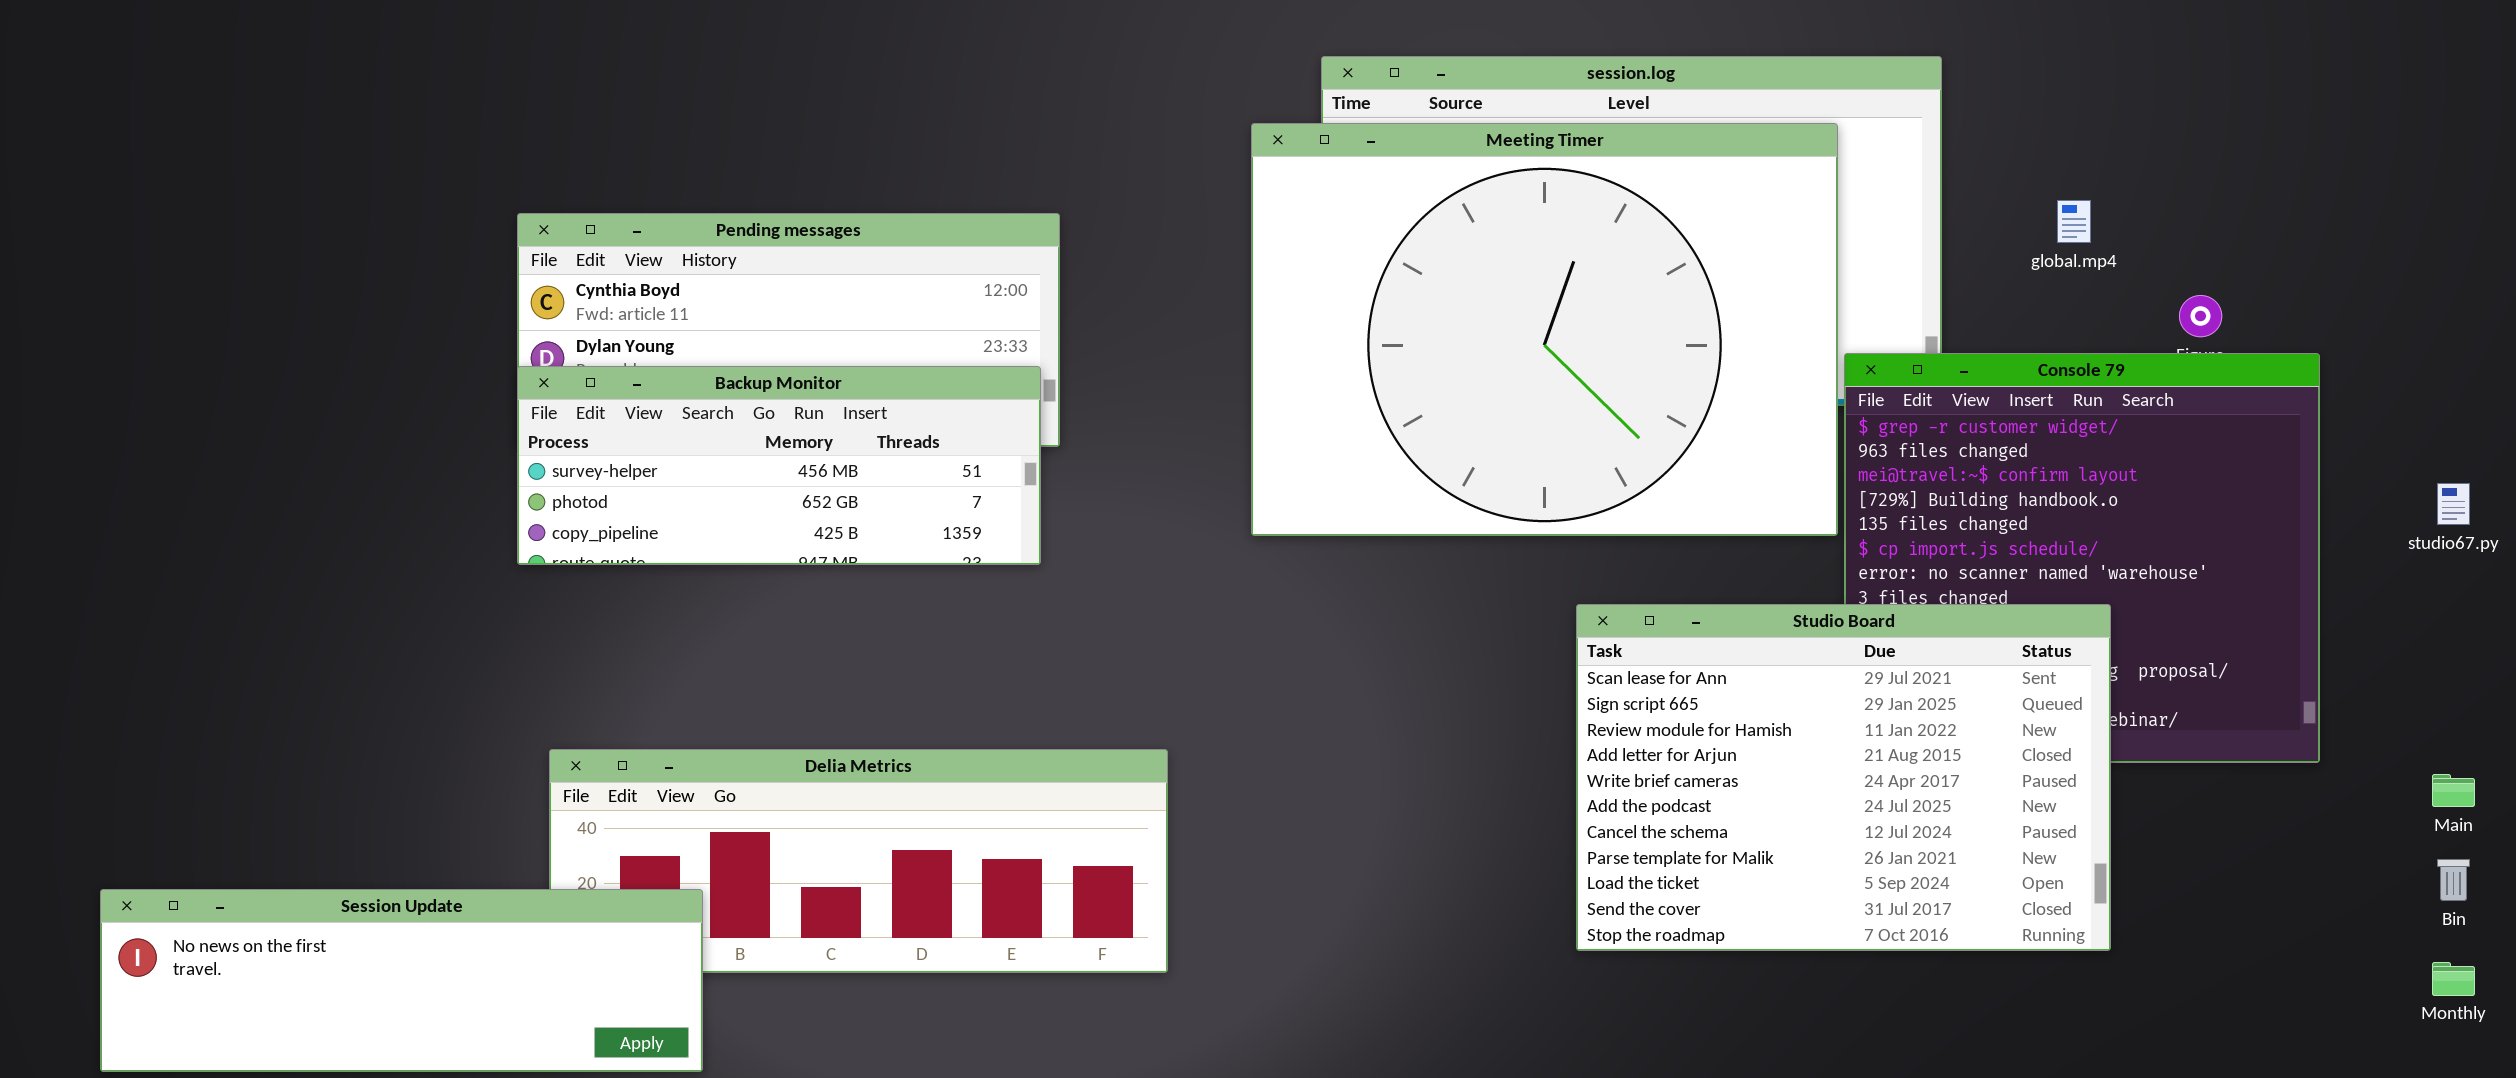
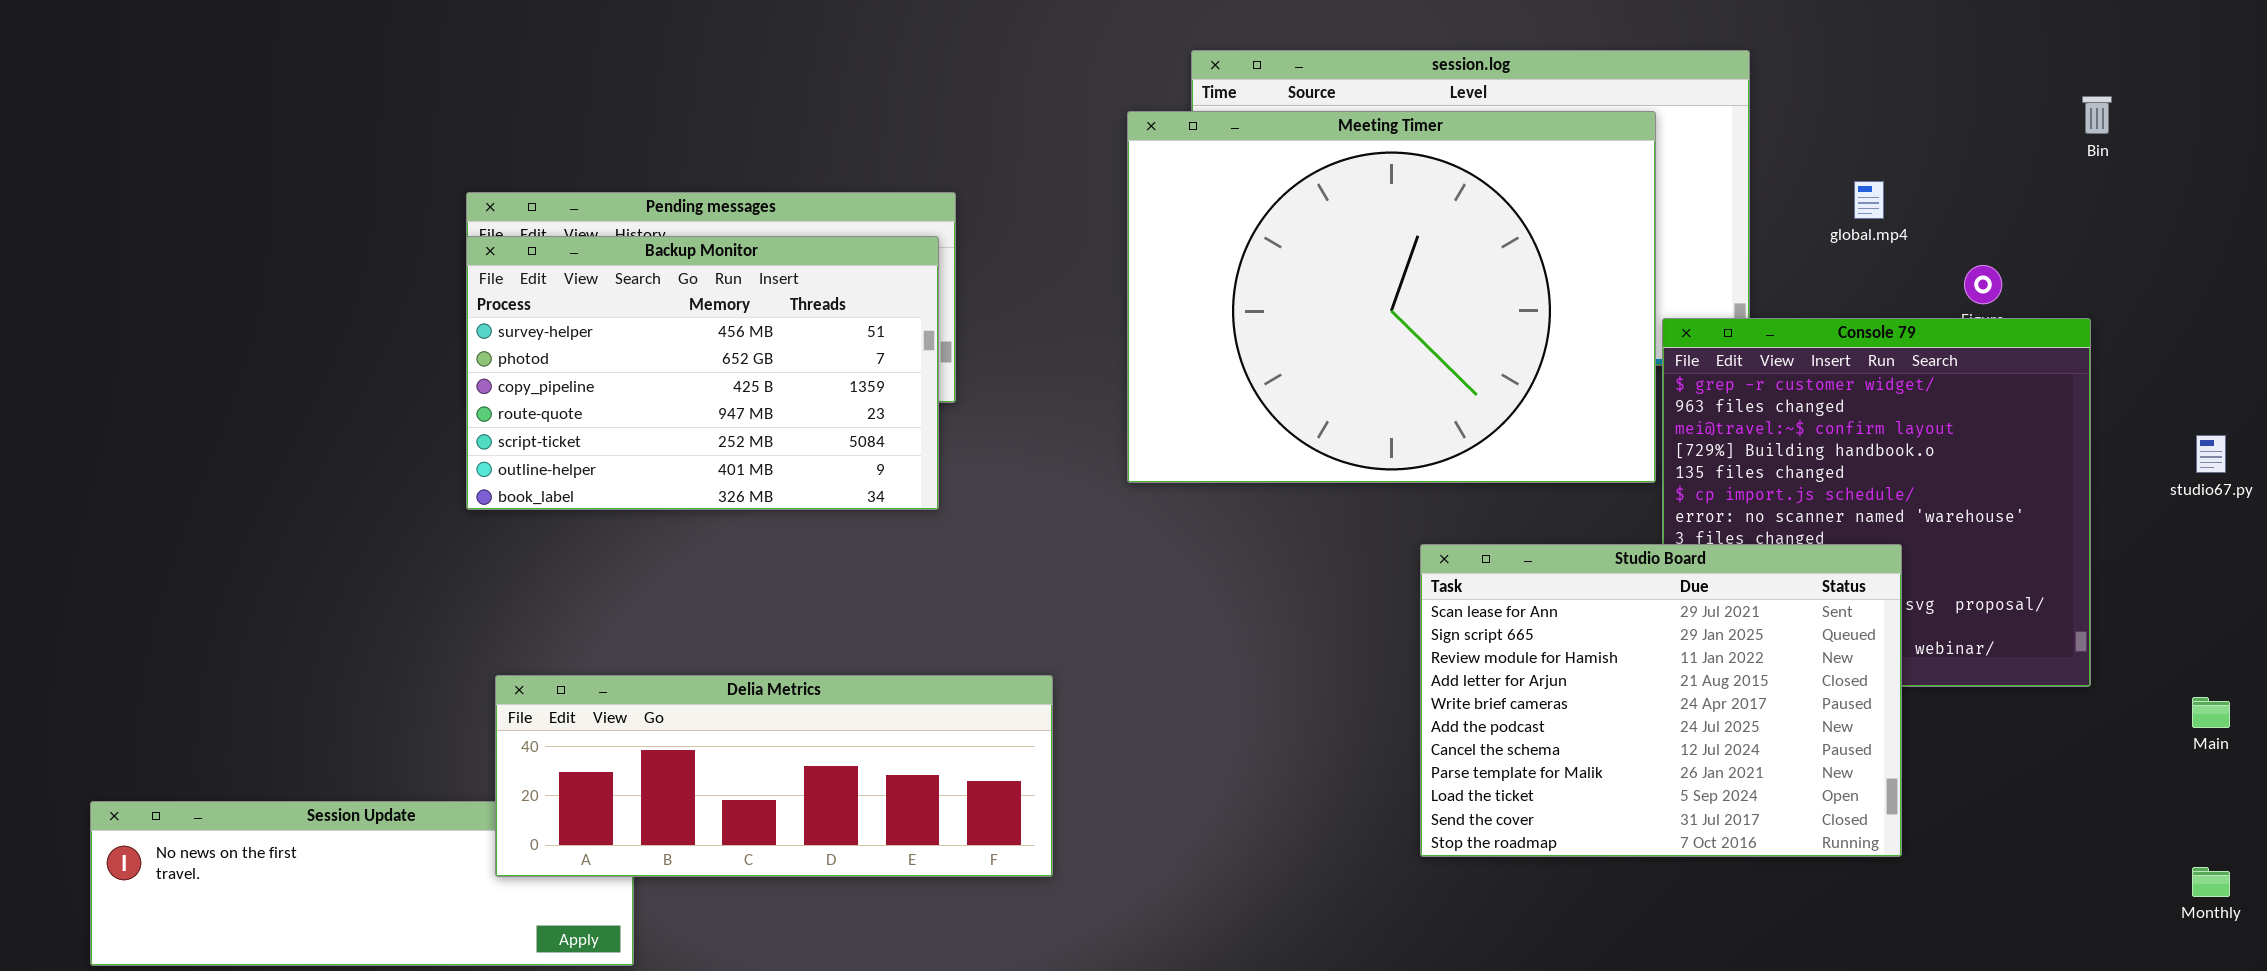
Backup Monitor: [517,366,1041,565] -> [466,236,939,510], resized
Delia Metrics: [549,749,1168,973] -> [495,675,1053,877], raised
Bin: [2437,859,2470,901] -> [2082,96,2112,134], moved

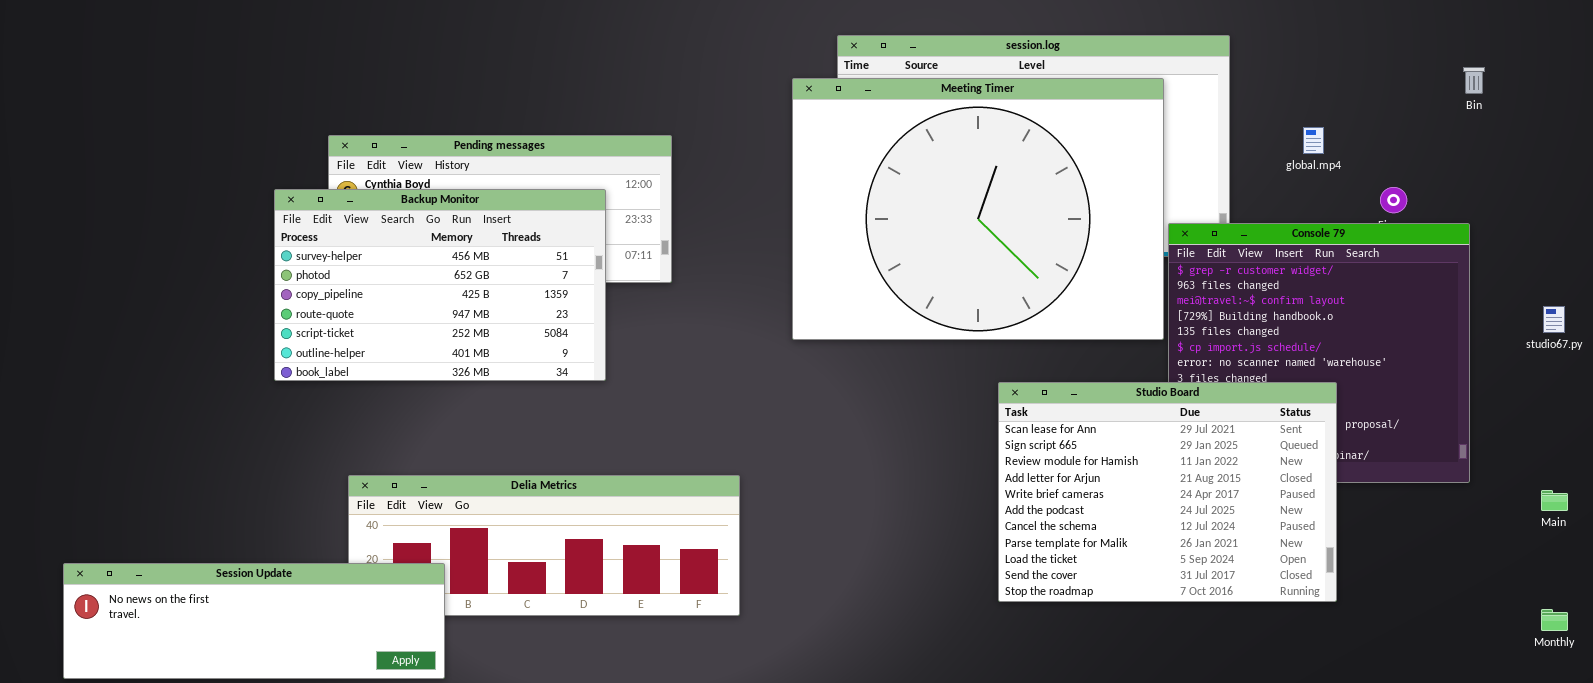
Backup Monitor: [466,236,939,510] -> [274,189,606,381], moved
Session Update: [90,801,634,966] -> [63,563,445,679], raised

